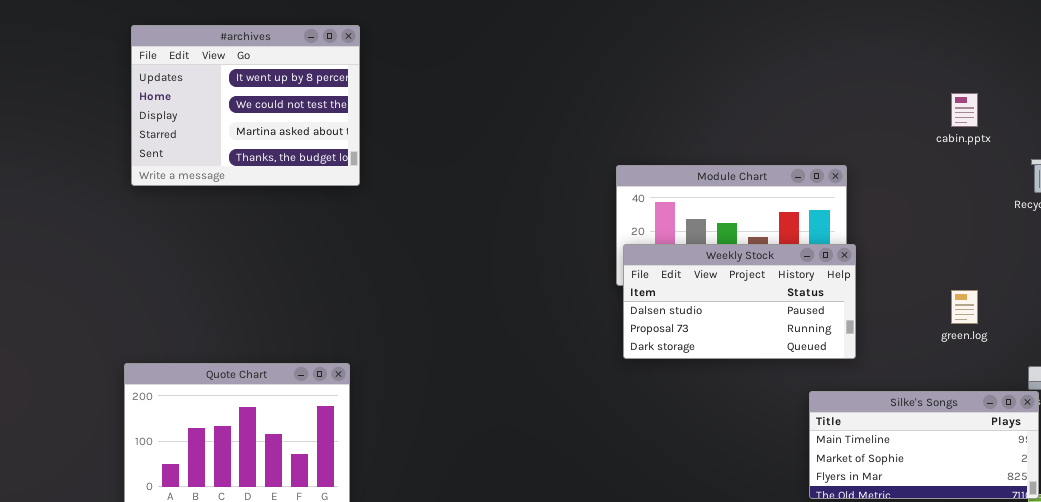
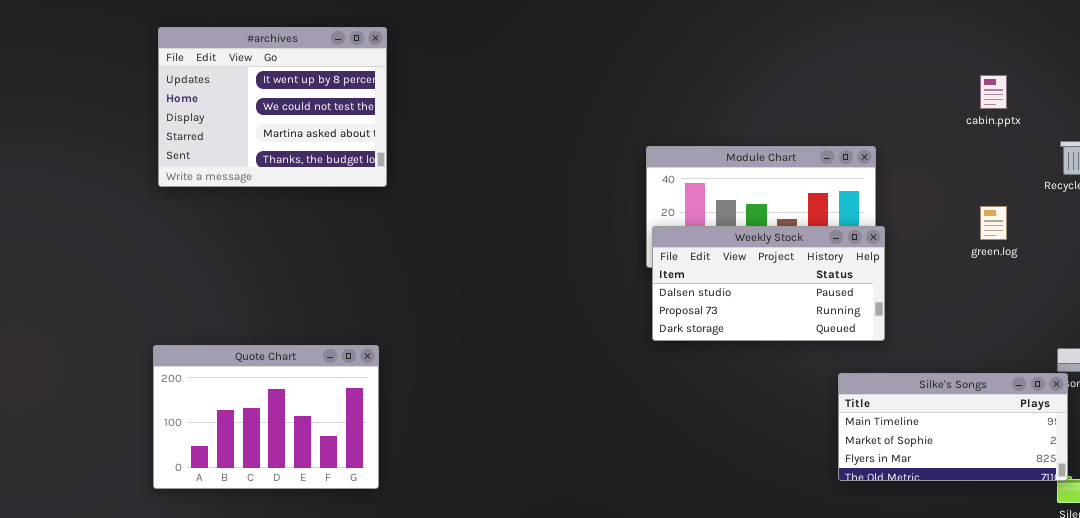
#archives: [131,25,360,186] -> [158,27,387,187], moved
green.log: [951,290,978,324] -> [980,206,1007,240], moved

